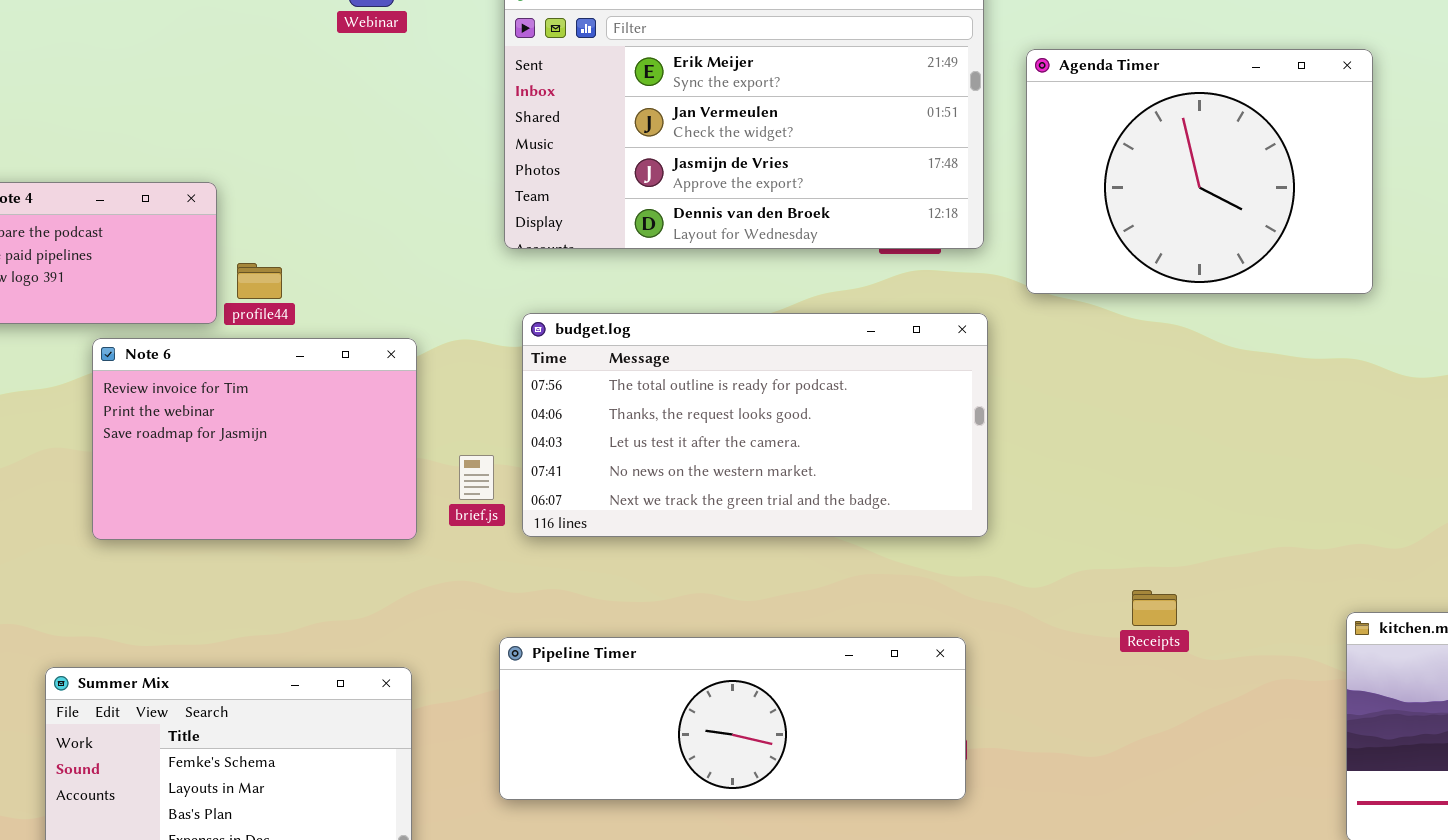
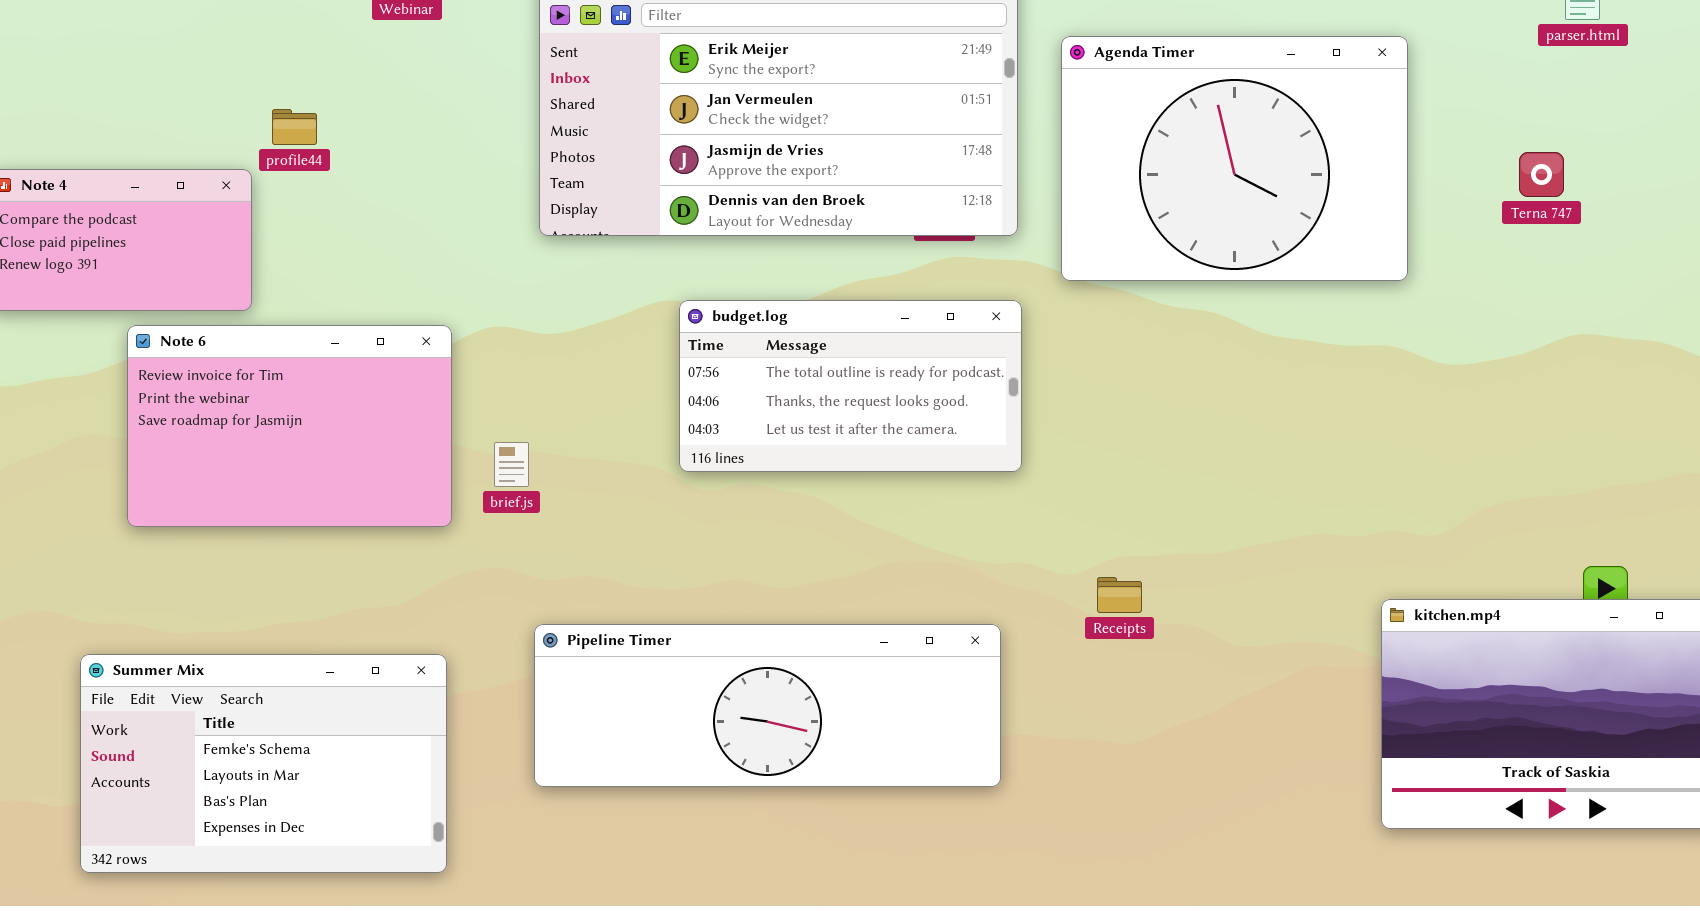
profile44: [237,263,282,299] -> [272,109,317,145], moved
budget.log: [522,313,988,537] -> [679,300,1022,472], resized
Receipts: [1132,590,1177,626] -> [1097,577,1142,613], moved

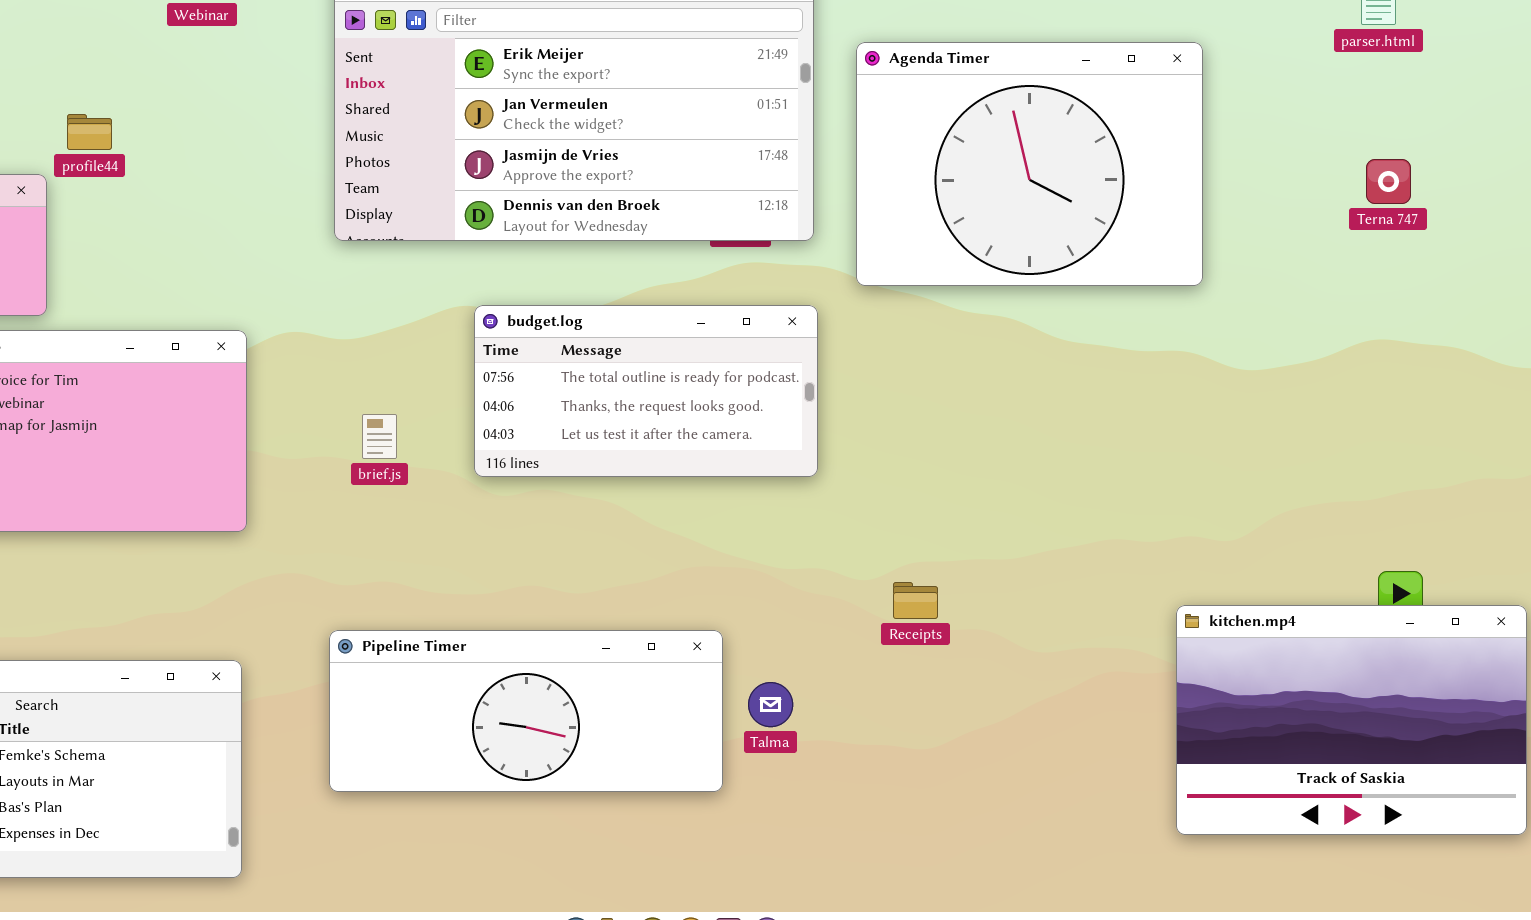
Terna 747: [1519,152,1564,197] -> [1366,159,1411,204], moved
brief.js: [494,442,529,487] -> [362,414,397,459], moved
Pipeline Timer: [534,624,1001,787] -> [329,630,723,792], resized

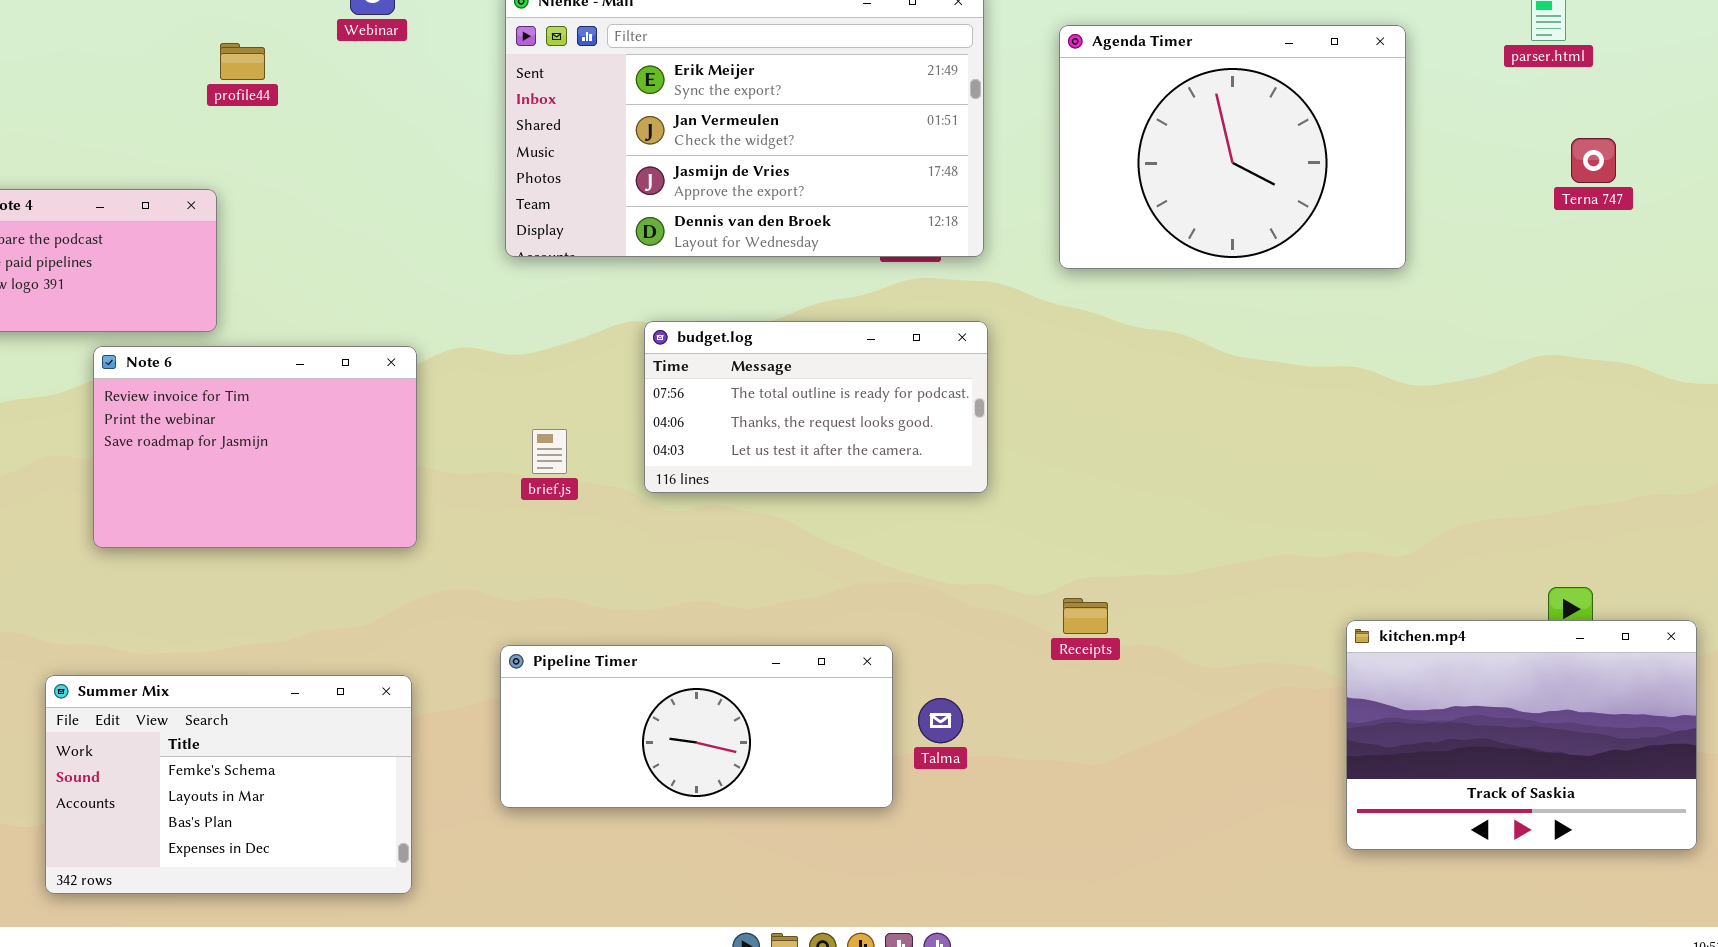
Agenda Timer: [856,42,1203,286] -> [1059,25,1406,269], moved
profile44: [67,114,112,150] -> [220,43,265,80], moved
Terna 747: [1366,159,1411,204] -> [1571,138,1616,183], moved

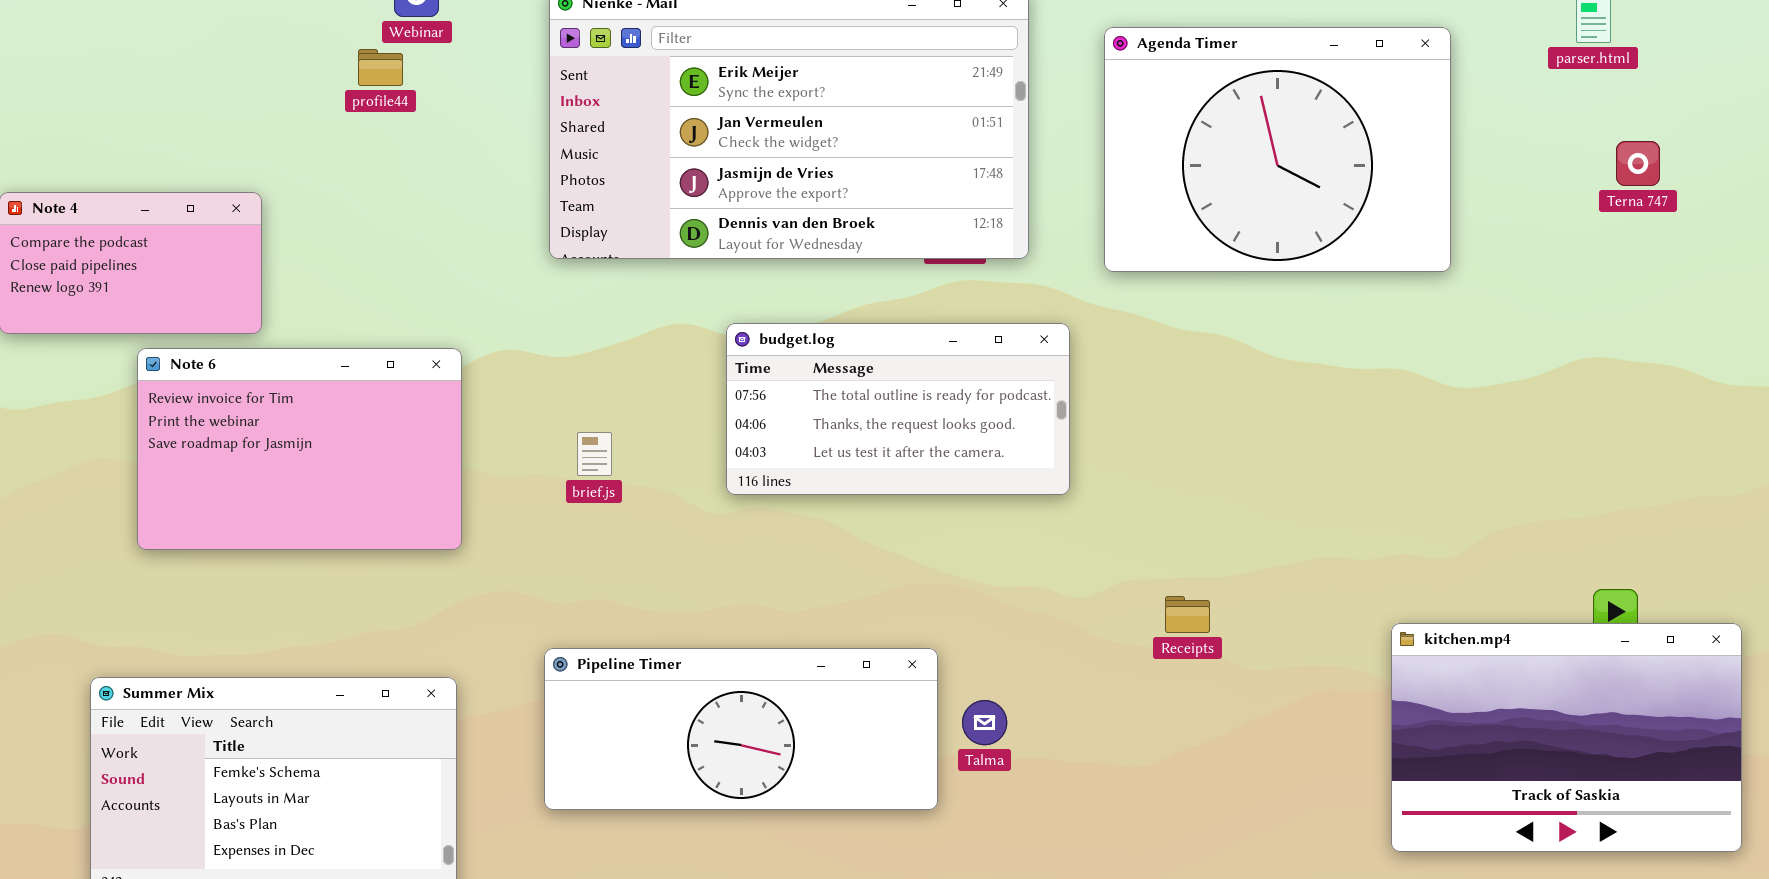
profile44: [220,43,265,80] -> [358,49,403,86], moved
budget.log: [644,321,988,493] -> [726,323,1070,495], moved
Receipts: [1063,598,1108,634] -> [1165,596,1210,633], moved

